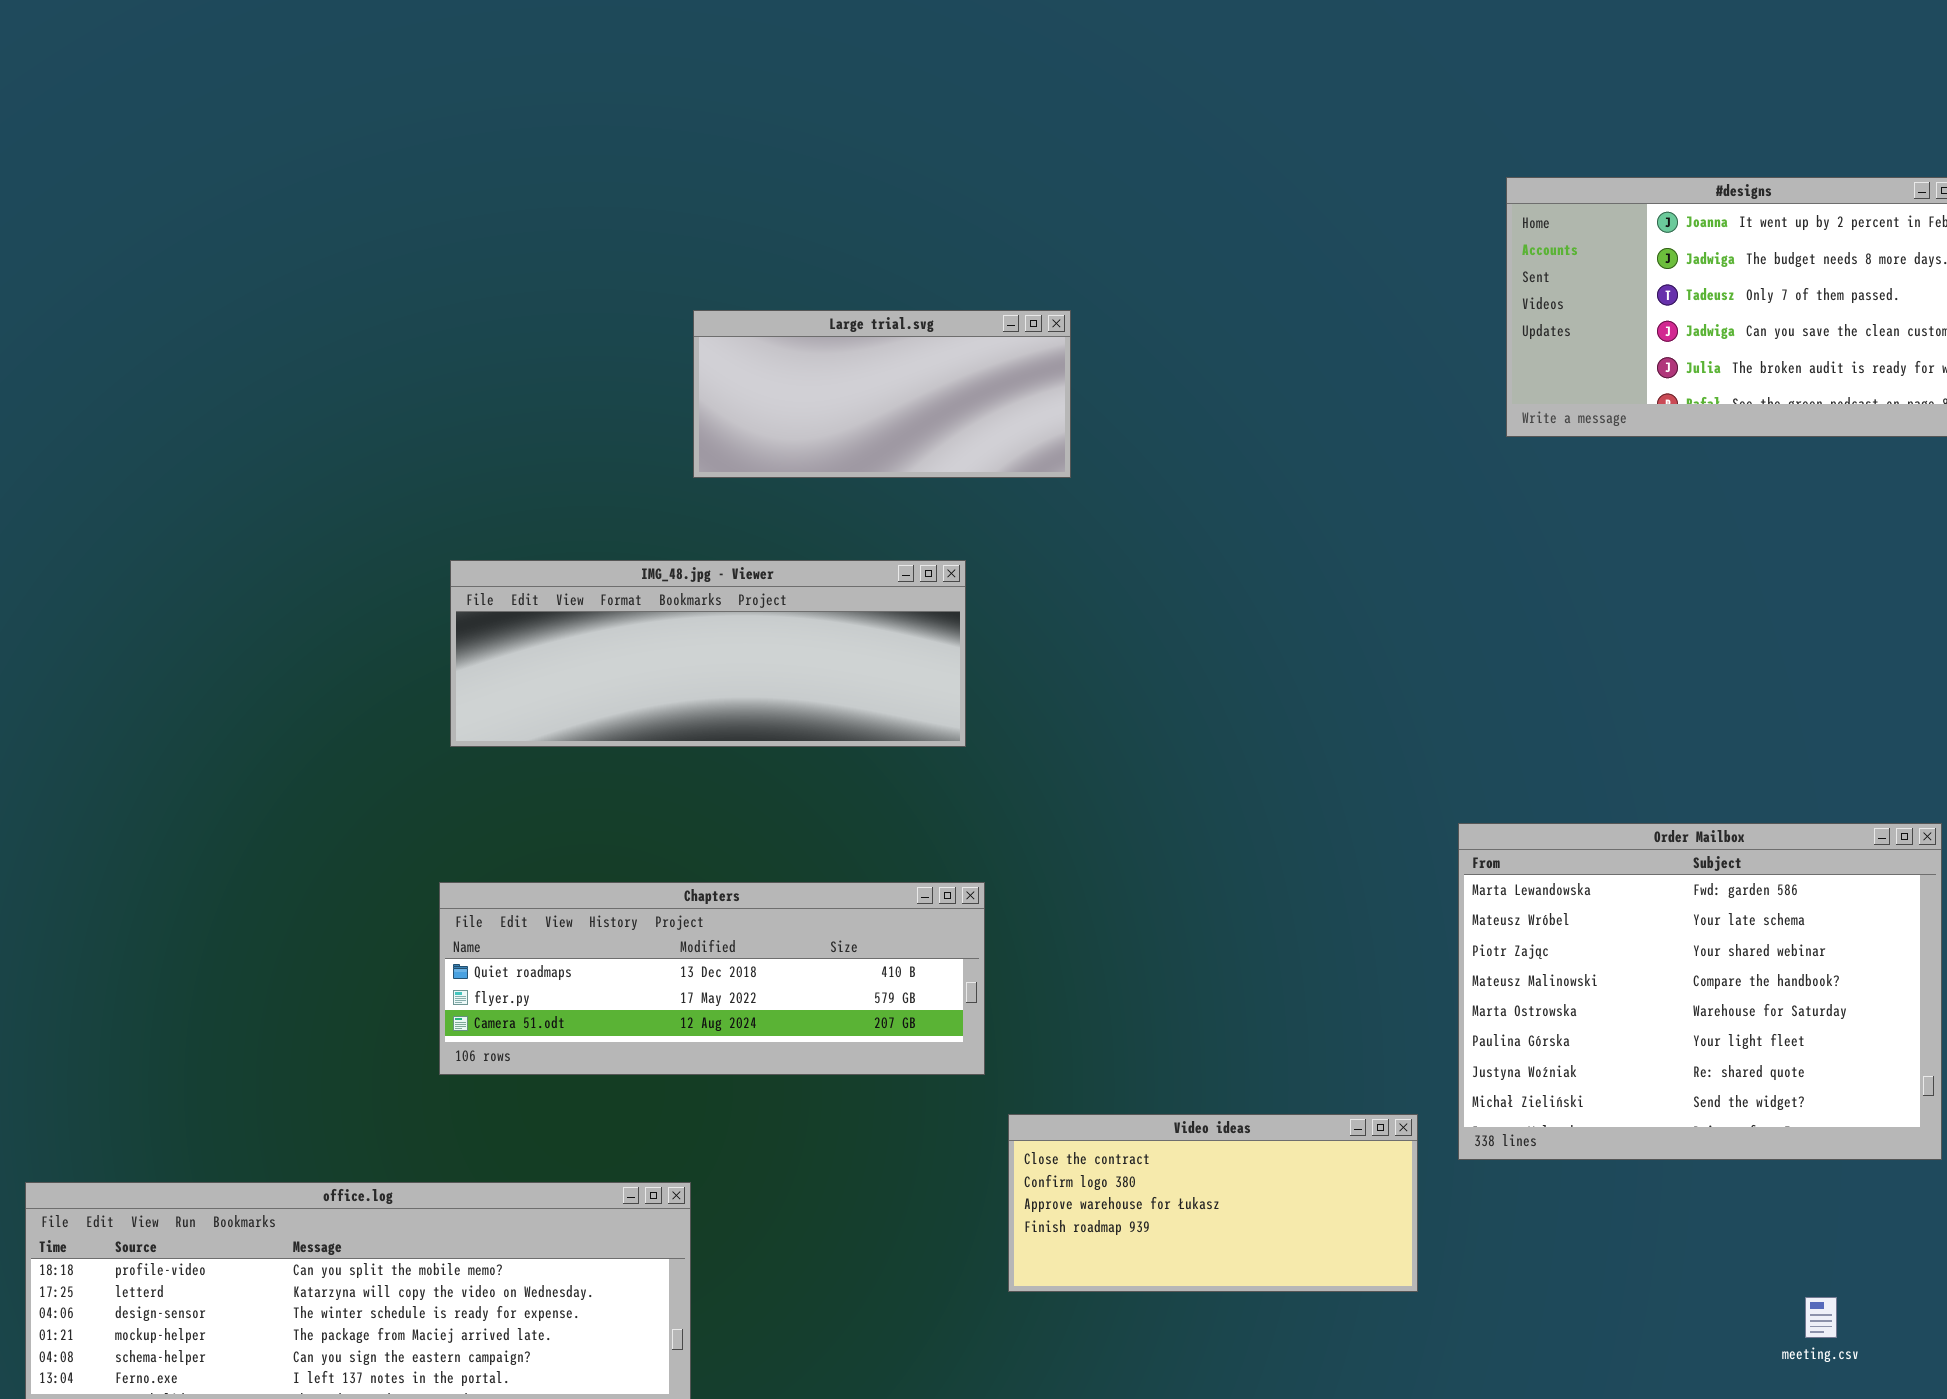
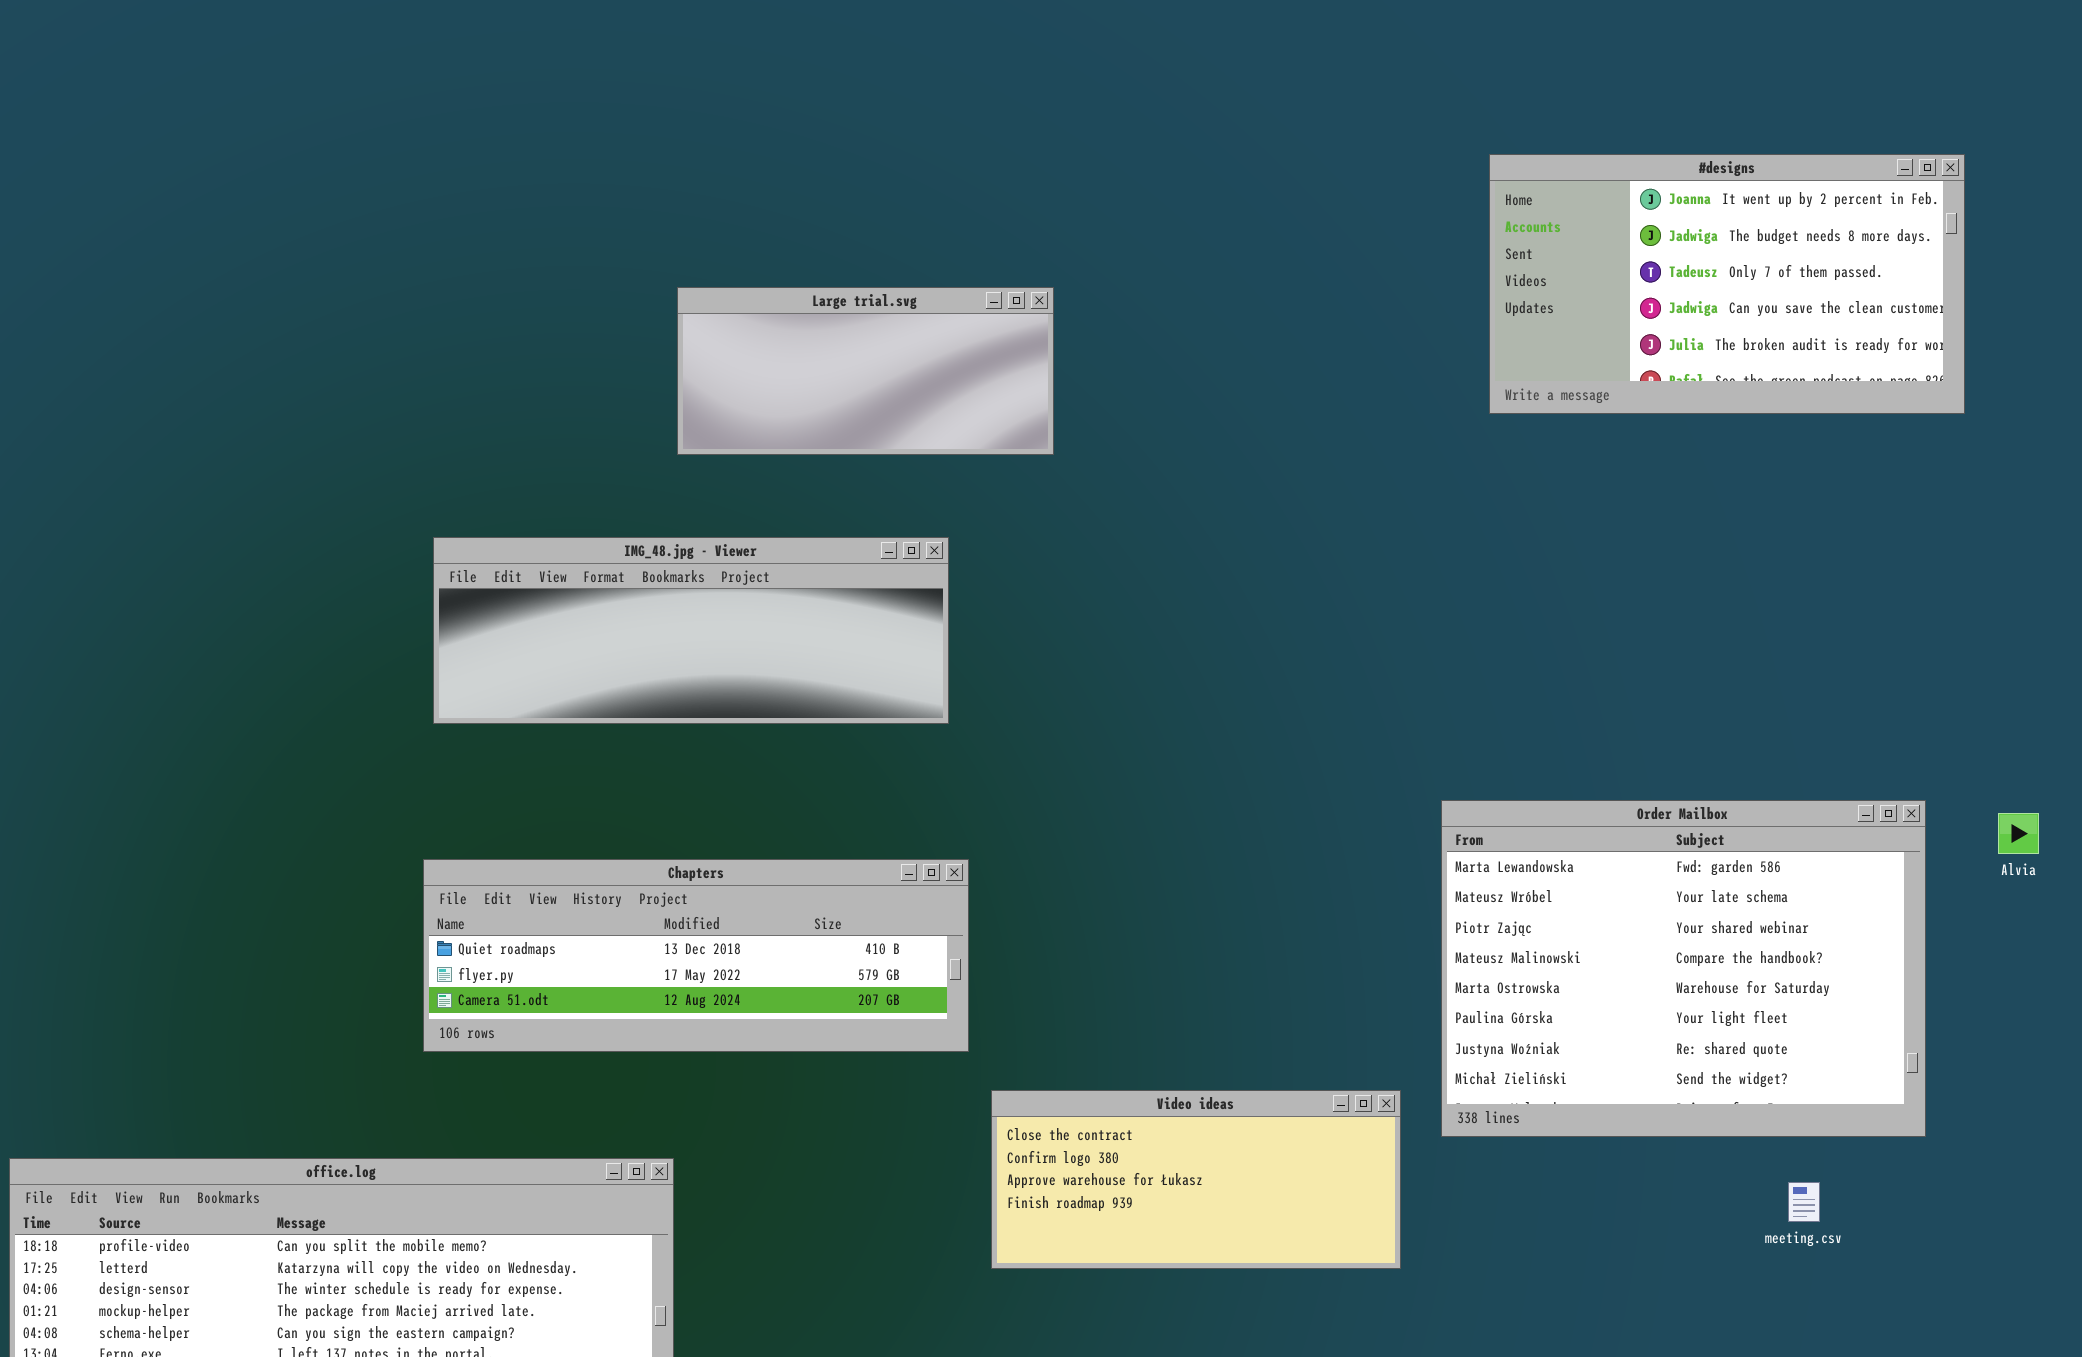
meeting.csv: [1805,1297,1837,1338] -> [1788,1182,1820,1222], moved

